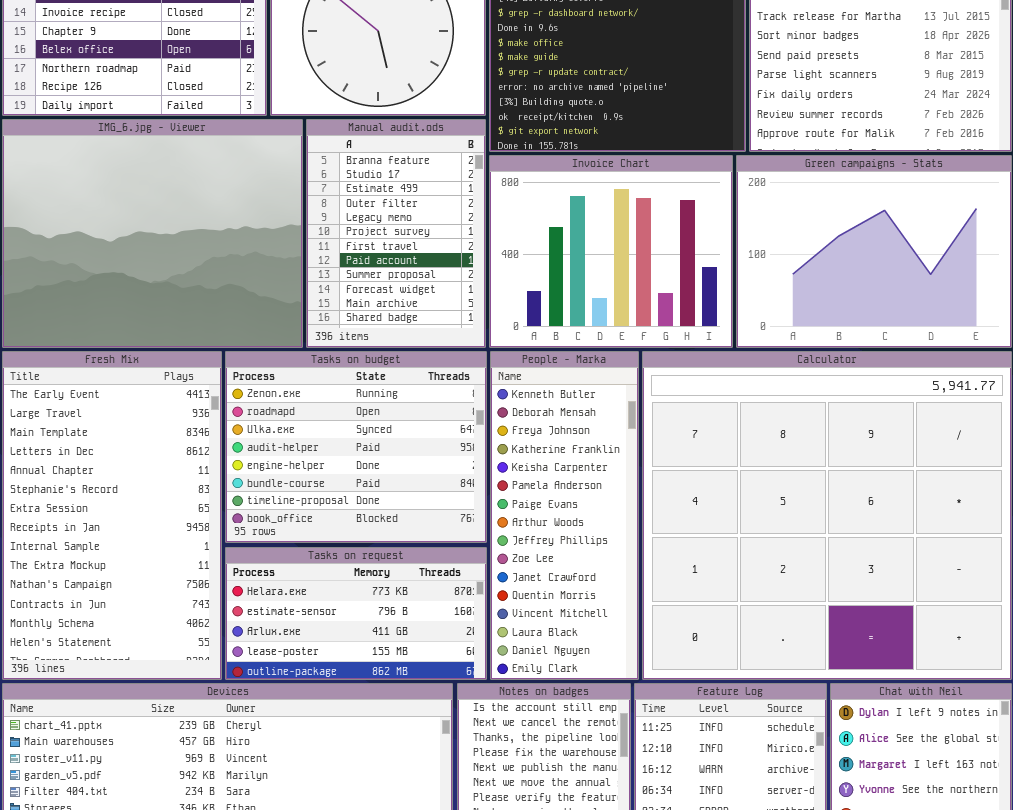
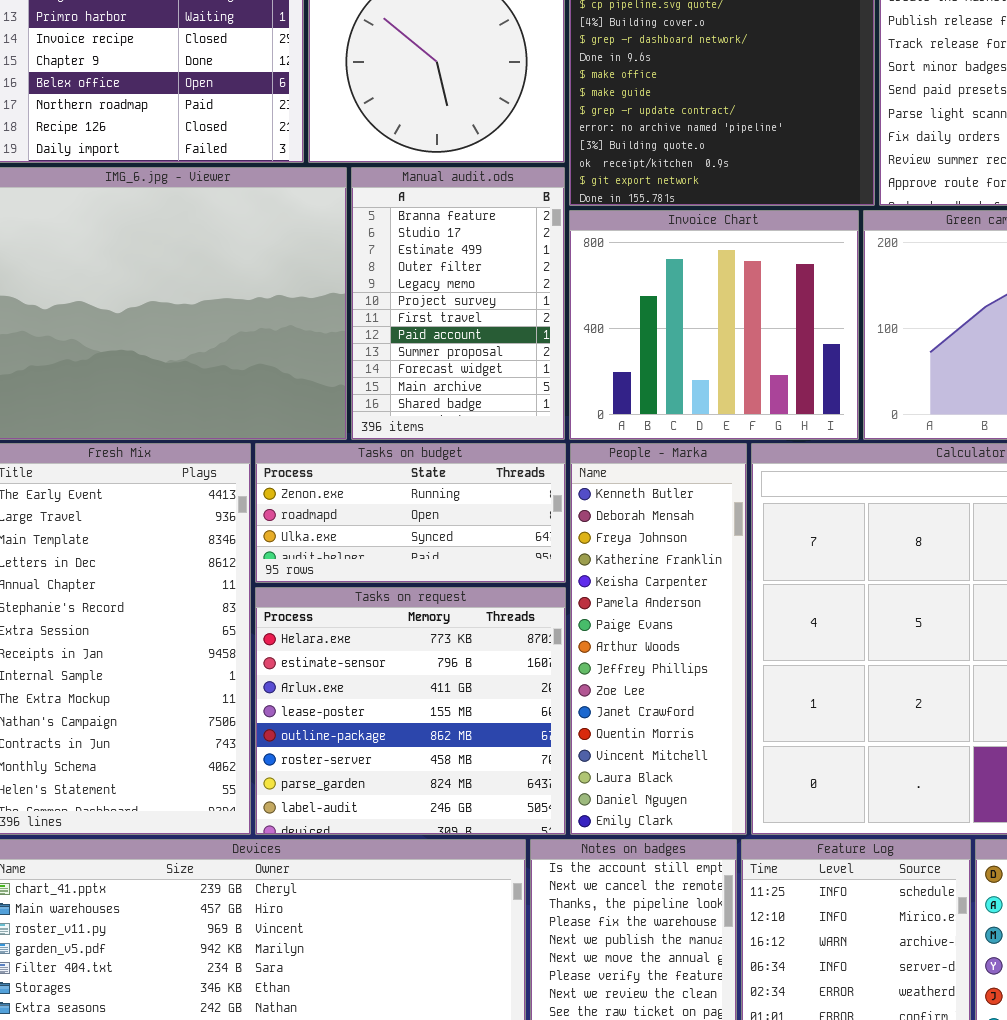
Tasks on budget: [225,351,487,543] -> [255,443,566,583], resized
Tasks on request: [225,547,487,680] -> [255,587,566,835], resized

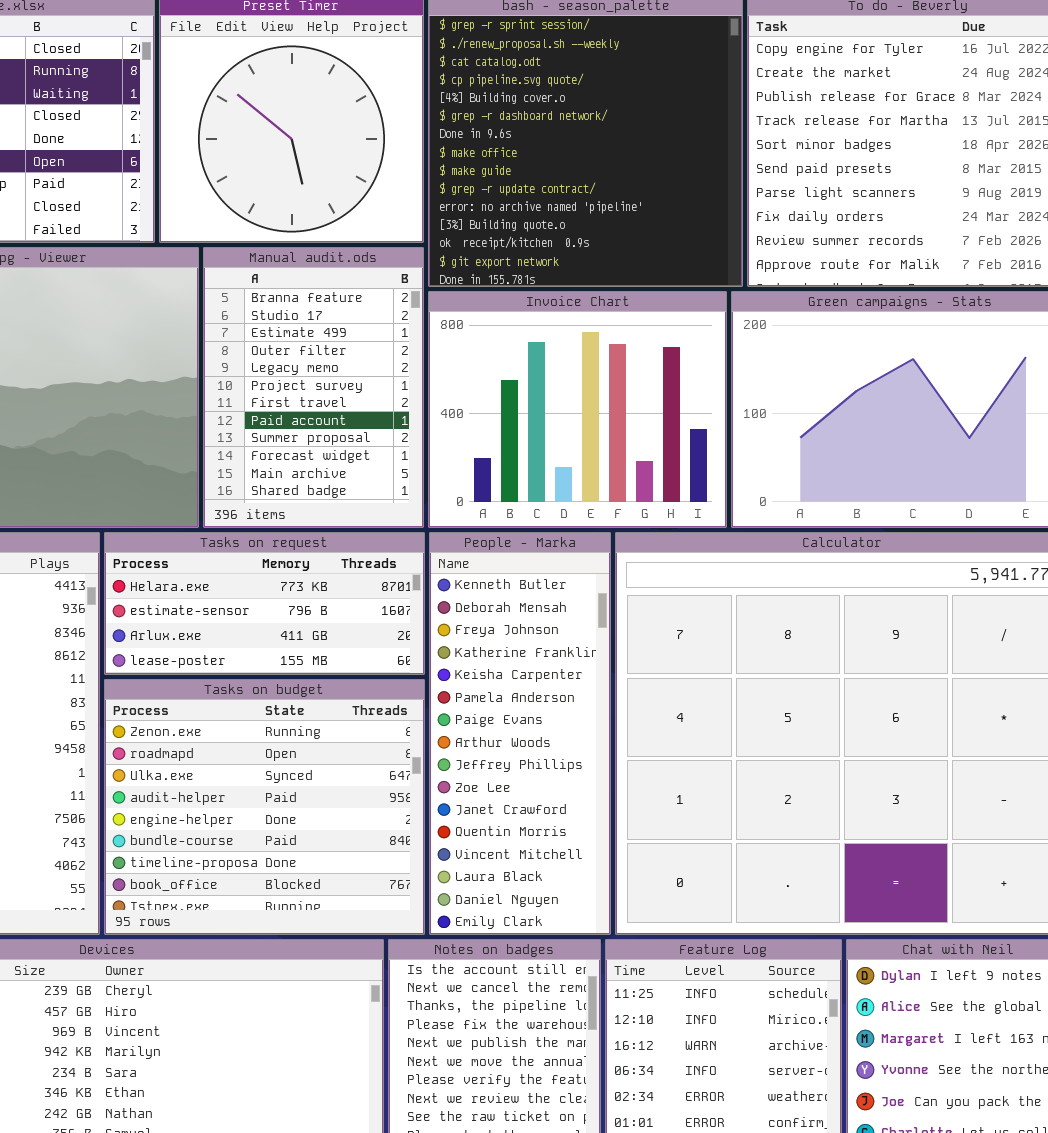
Tasks on budget: [255,443,566,583] -> [104,679,425,935], moved, resized
Tasks on request: [255,587,566,835] -> [104,532,425,675], moved, resized

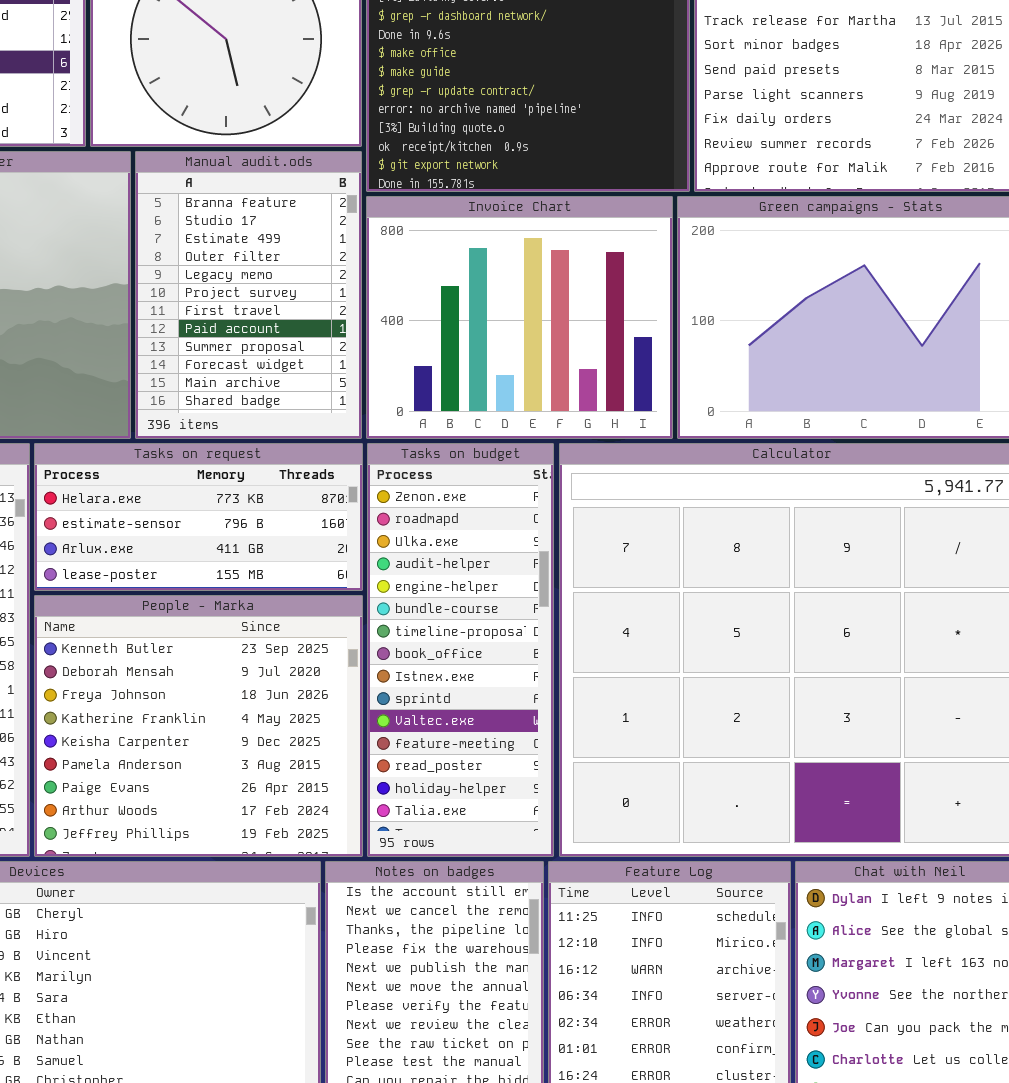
People - Marka: [429,532,611,935] -> [34,595,363,857], moved, resized
Tasks on budget: [104,679,425,935] -> [367,443,554,857], moved, resized

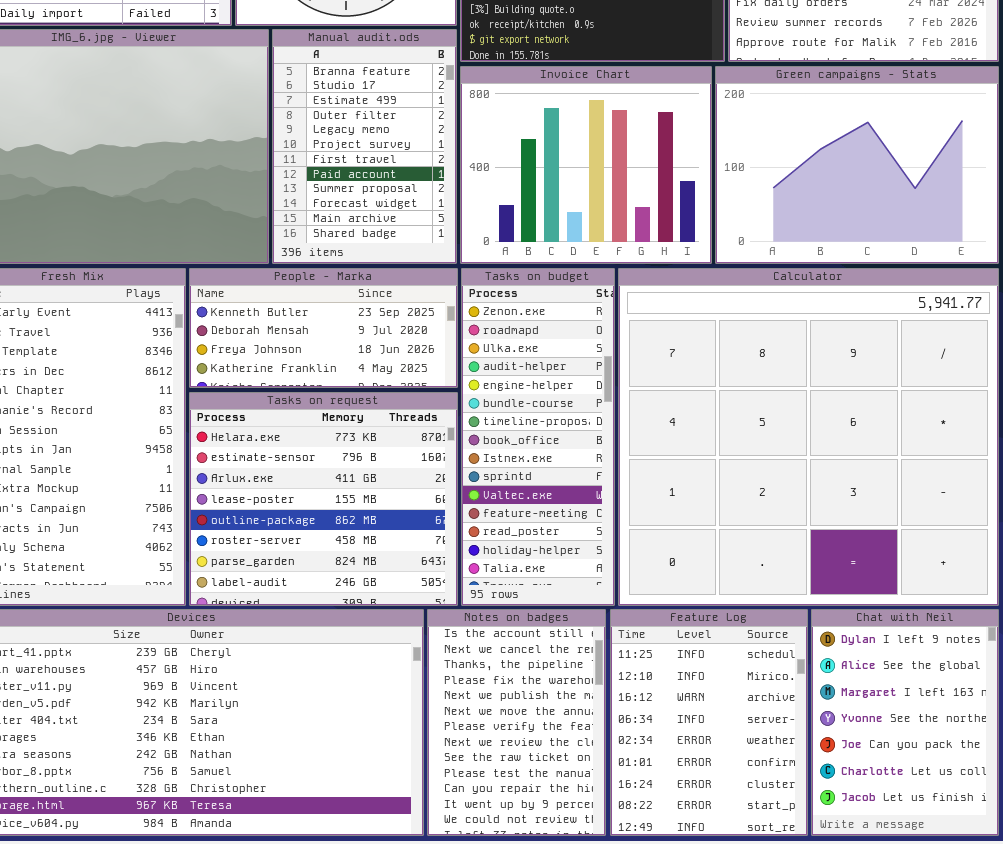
Tasks on request: [34,443,363,591] -> [189,392,458,606], moved, resized
People - Marka: [34,595,363,857] -> [189,268,458,388], moved, resized

